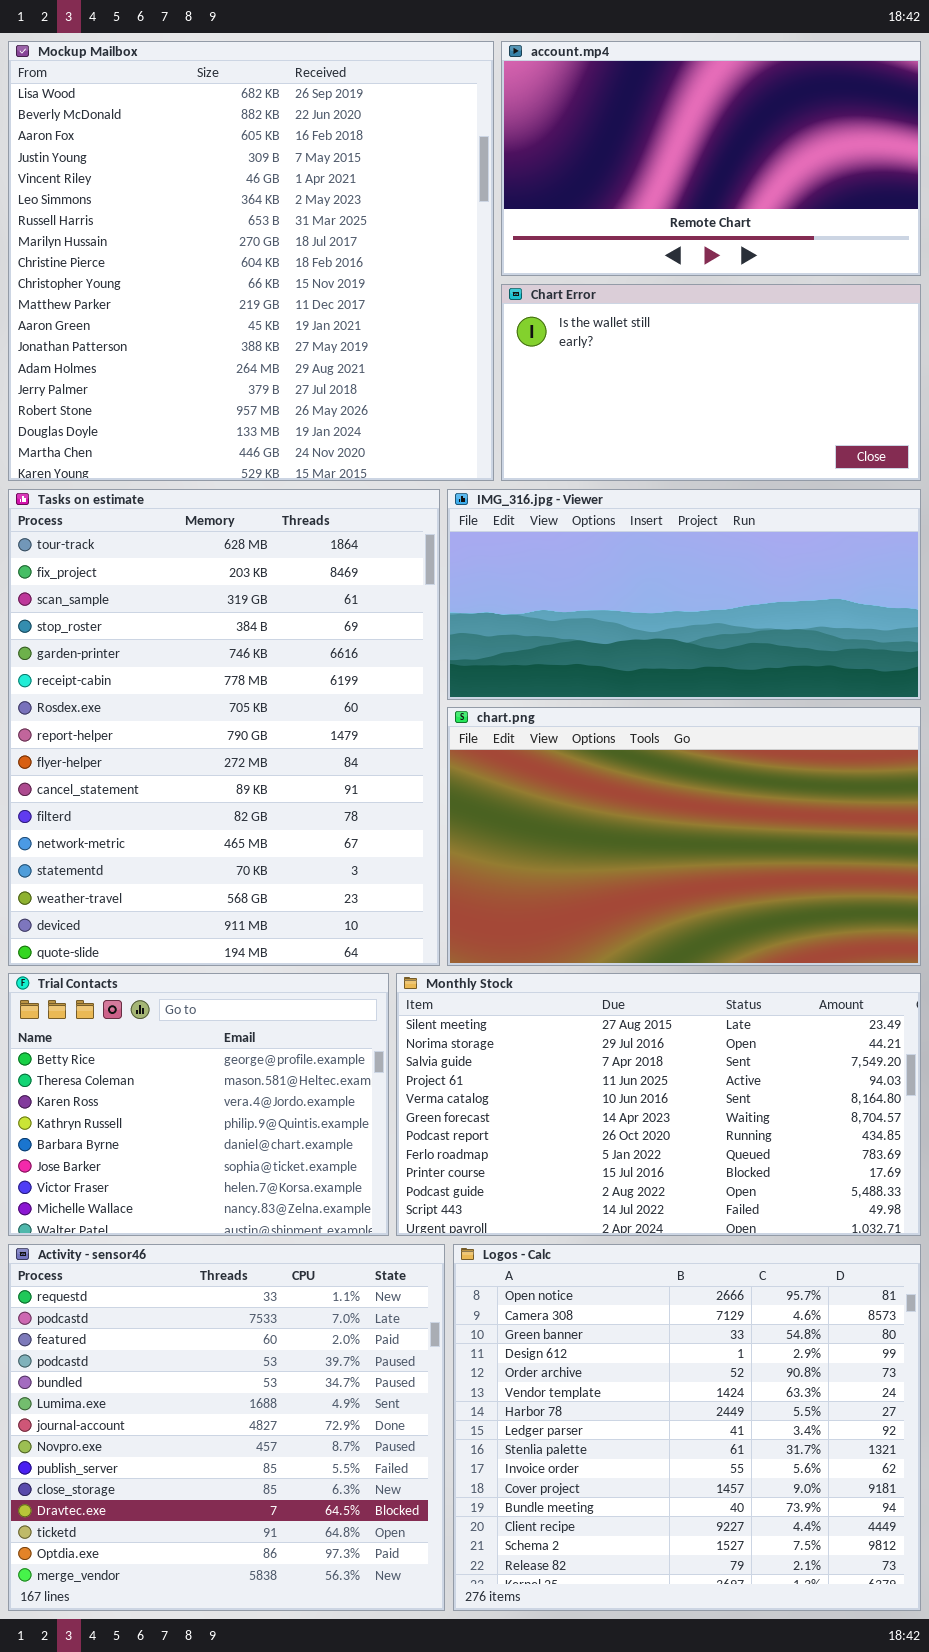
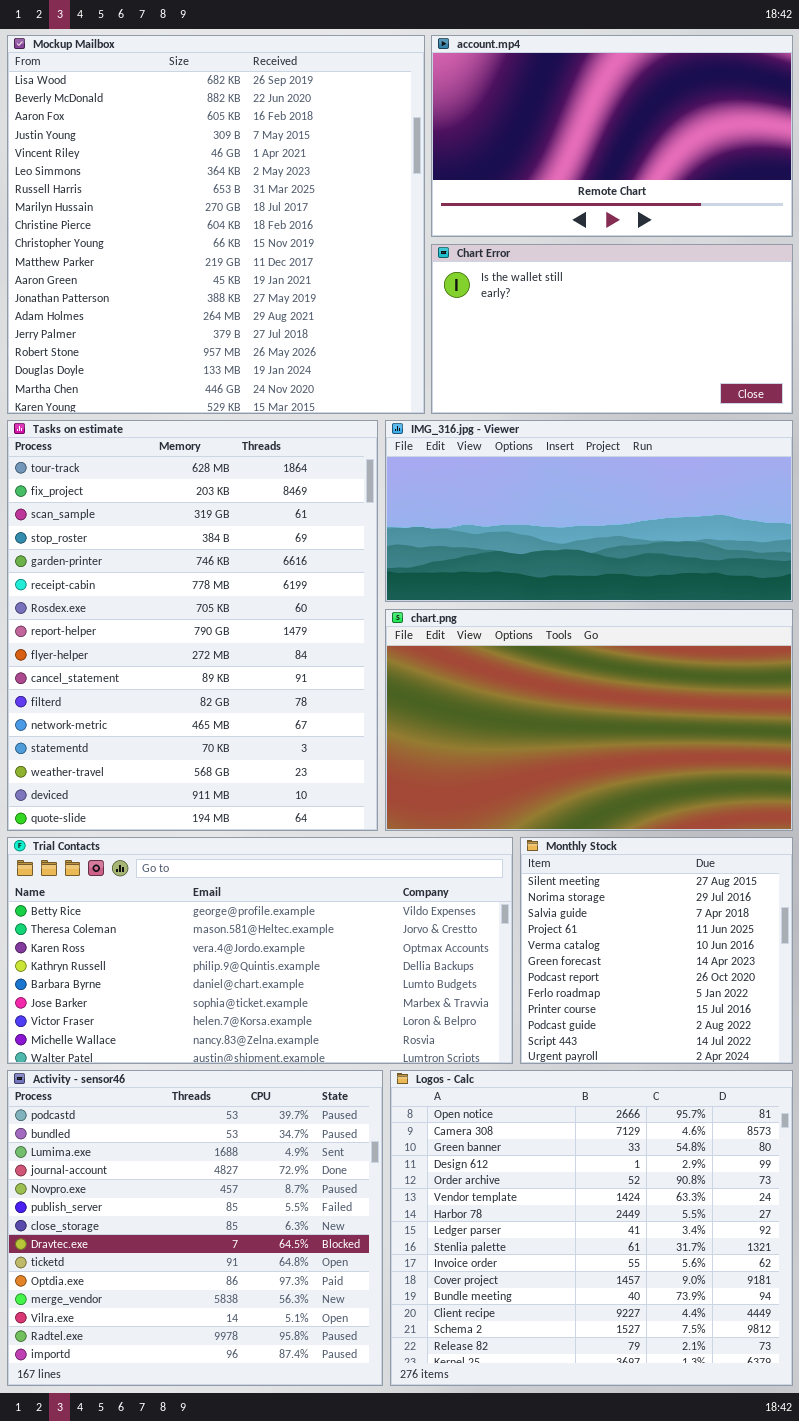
Trial Contacts: [8,973,389,1236] -> [7,837,513,1064], resized
Monthly Stock: [396,973,921,1236] -> [520,837,793,1064], resized
Activity - sensor46: [8,1244,445,1611] -> [7,1070,383,1386], scrolled down 3 rows

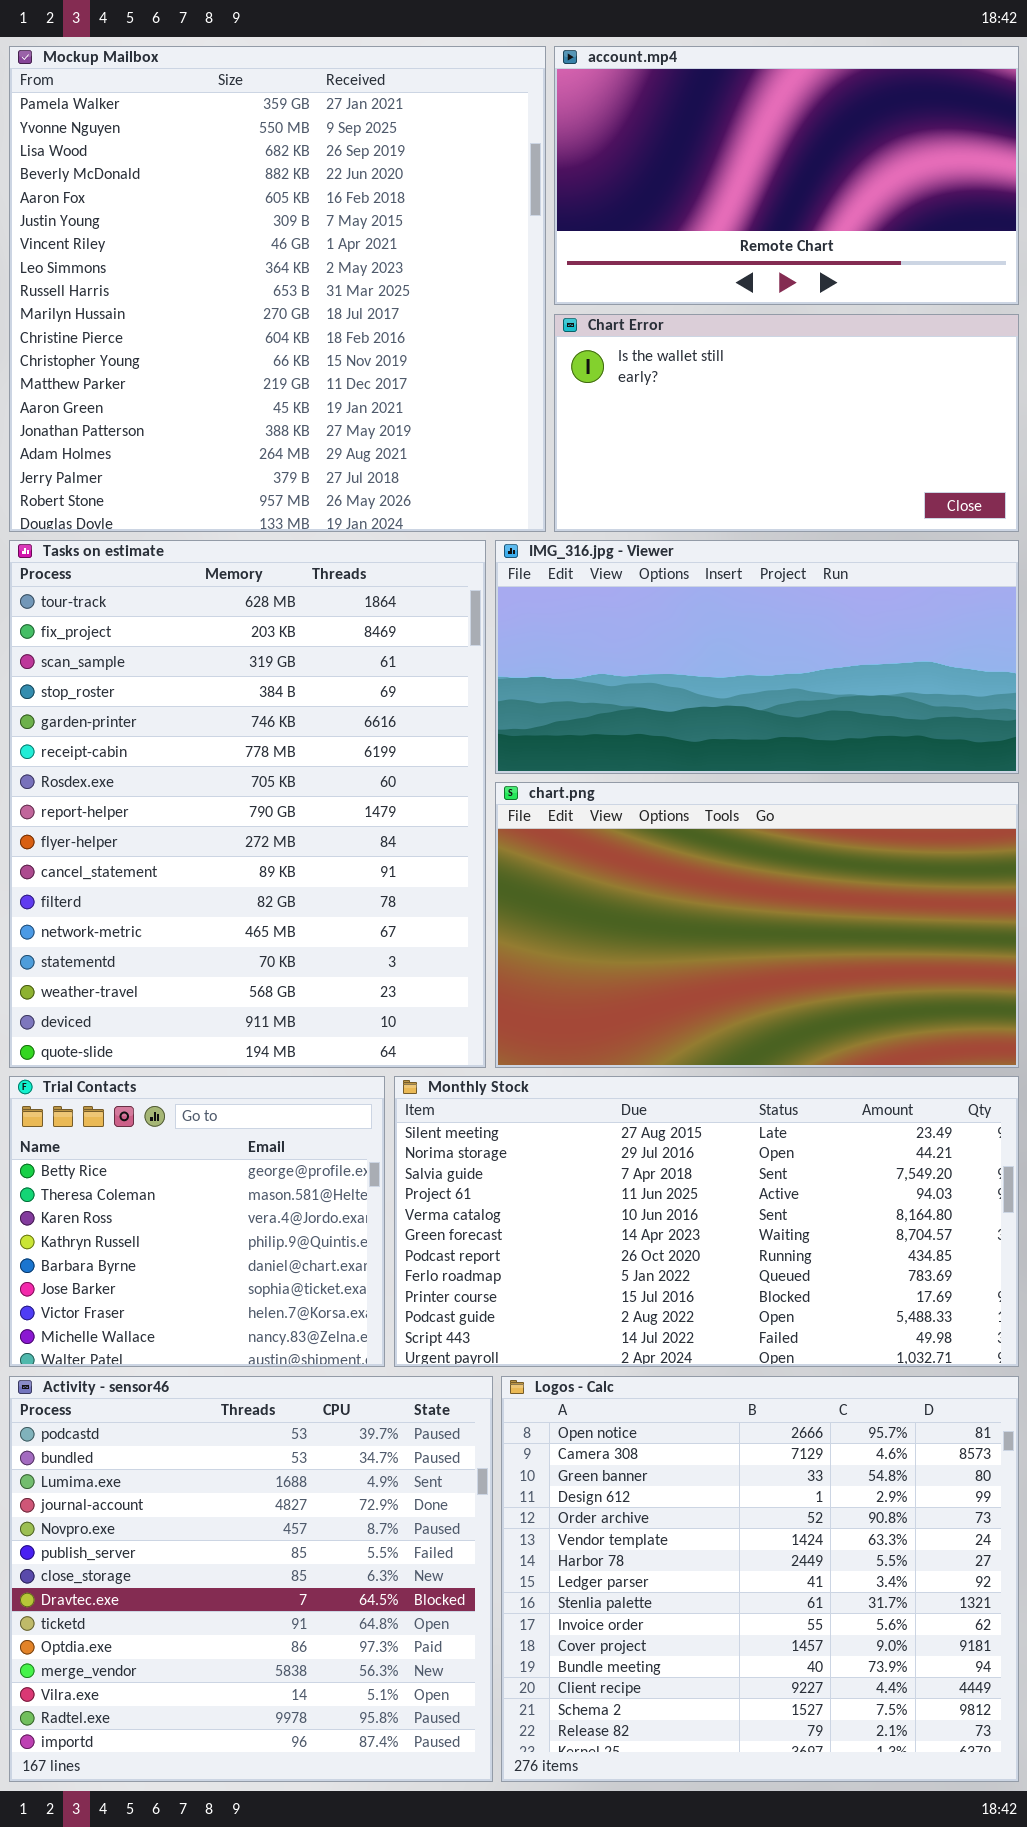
Mockup Mailbox: [7,35,425,414] -> [9,46,546,532], scrolled up 2 rows
Trial Contacts: [7,837,513,1064] -> [9,1076,385,1367], resized
Monthly Stock: [520,837,793,1064] -> [394,1076,1019,1367], resized

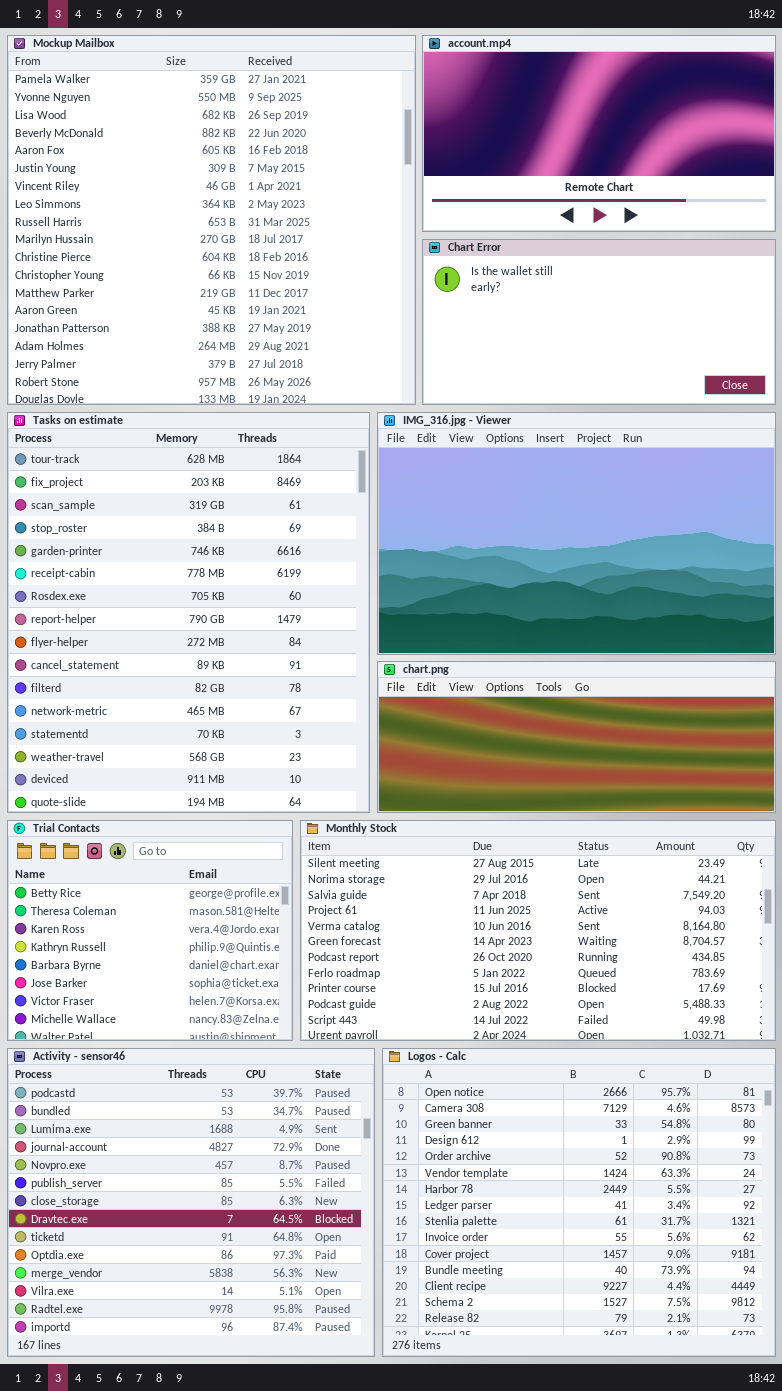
IMG_316.jpg - Viewer: [495,540,1019,774] -> [377,412,776,655], resized
chart.png: [495,782,1019,1068] -> [377,661,776,813], resized

